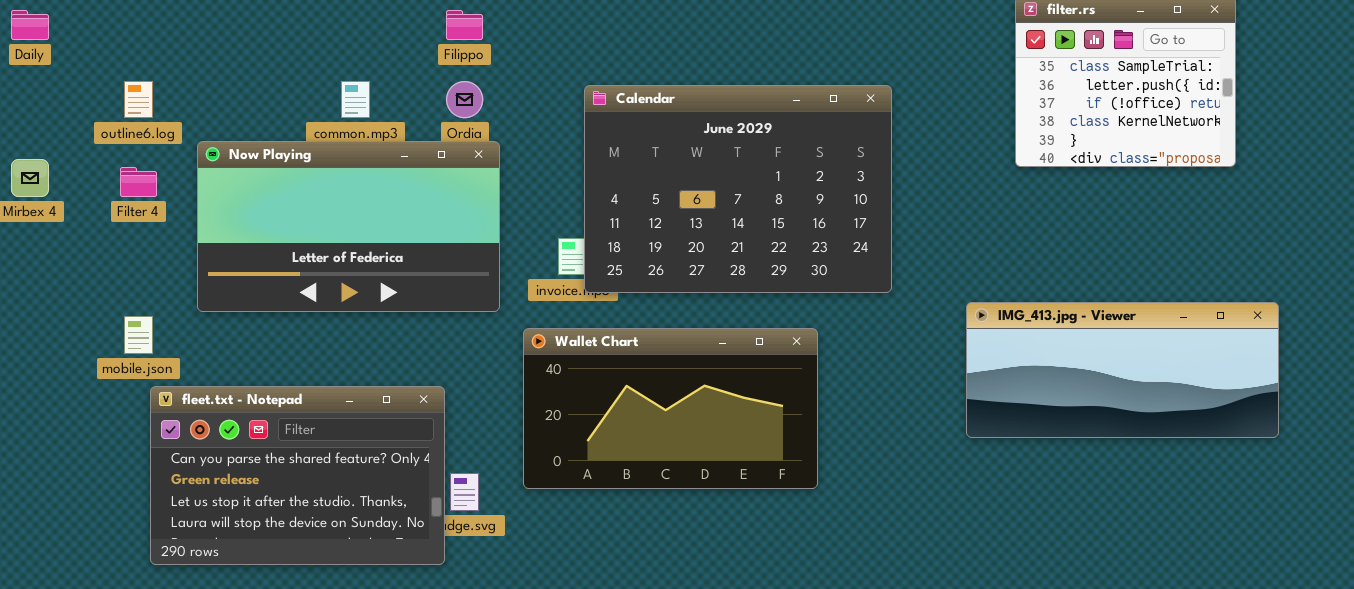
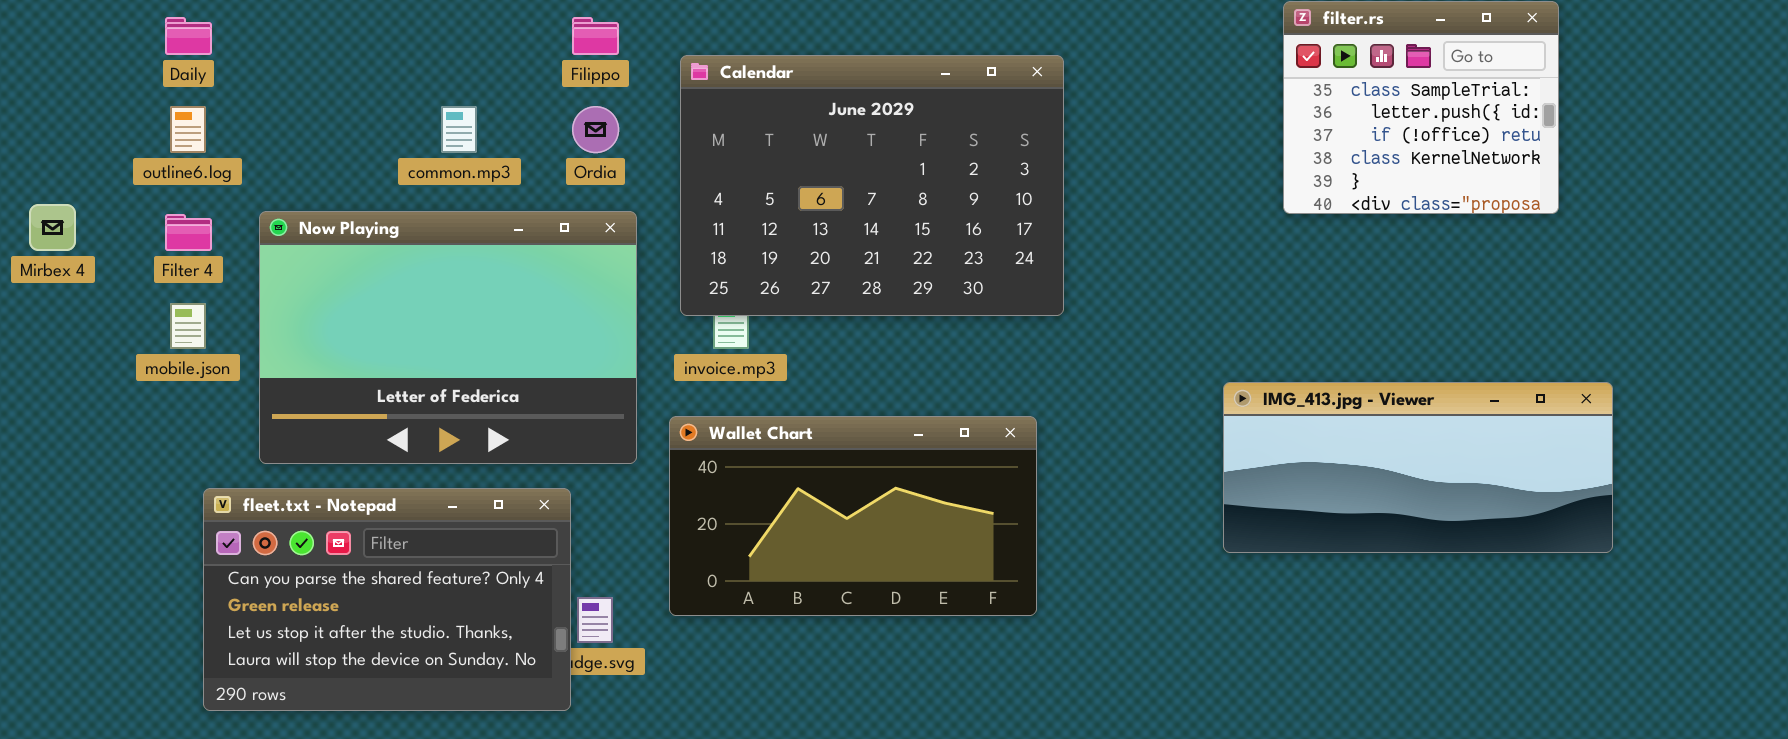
Daily: [11,10,49,40] -> [165,17,212,55], moved
Calendar: [584,85,892,293] -> [680,55,1064,316], moved
Now Playing: [197,141,500,312] -> [259,211,637,464], moved, resized
mobile.json: [124,316,153,354] -> [170,303,206,349], moved

